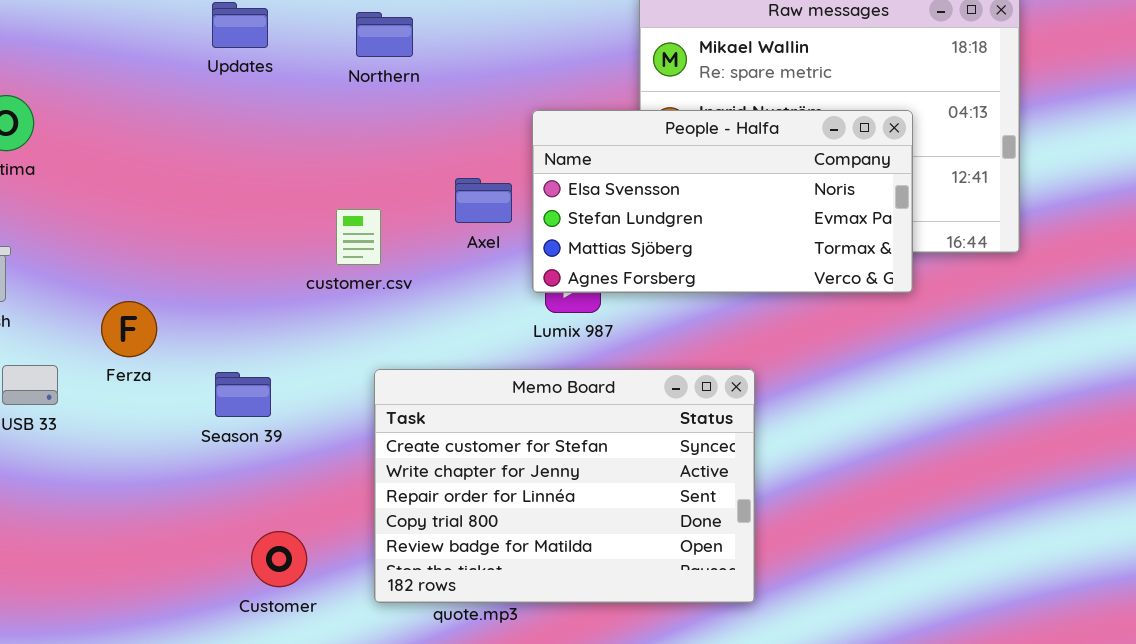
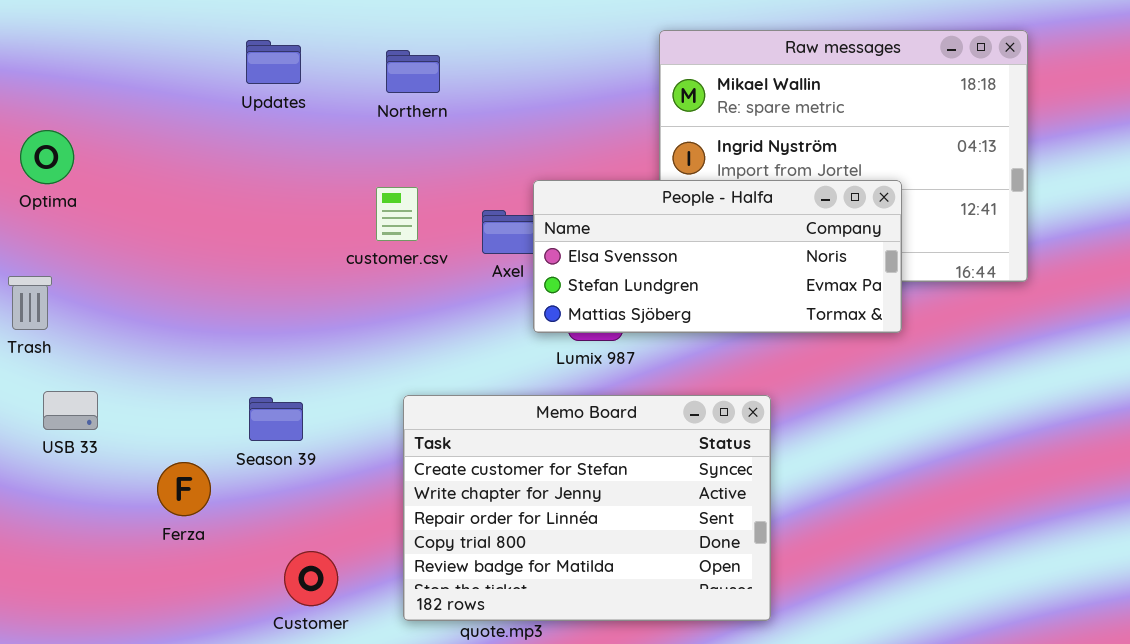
People - Halfa: [532,110,913,293] -> [533,180,902,333], moved, resized
customer.csv: [336,209,381,265] -> [376,187,418,241], moved
Ferza: [101,301,157,357] -> [157,462,211,516], moved

